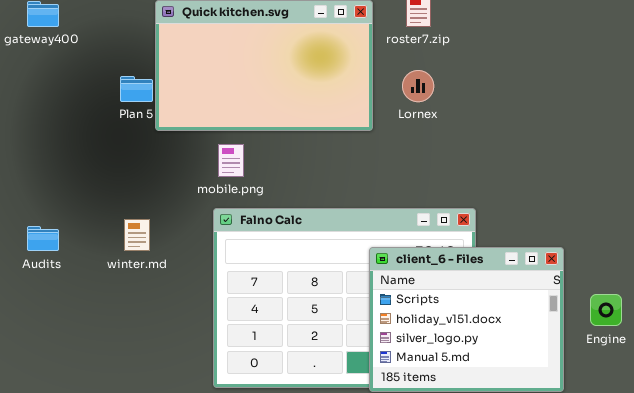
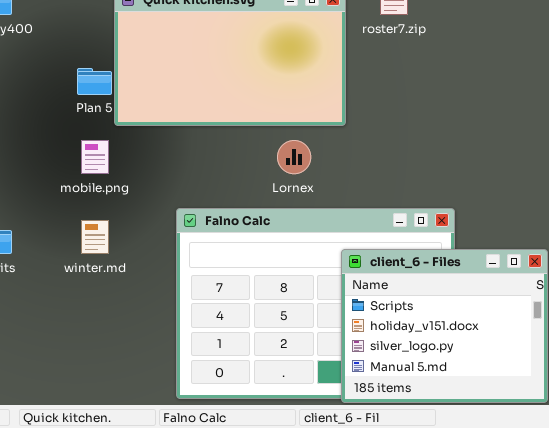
Lornex: [402,70,434,102] -> [277,140,311,174], moved
mobile.png: [218,144,244,177] -> [81,140,109,174], moved

